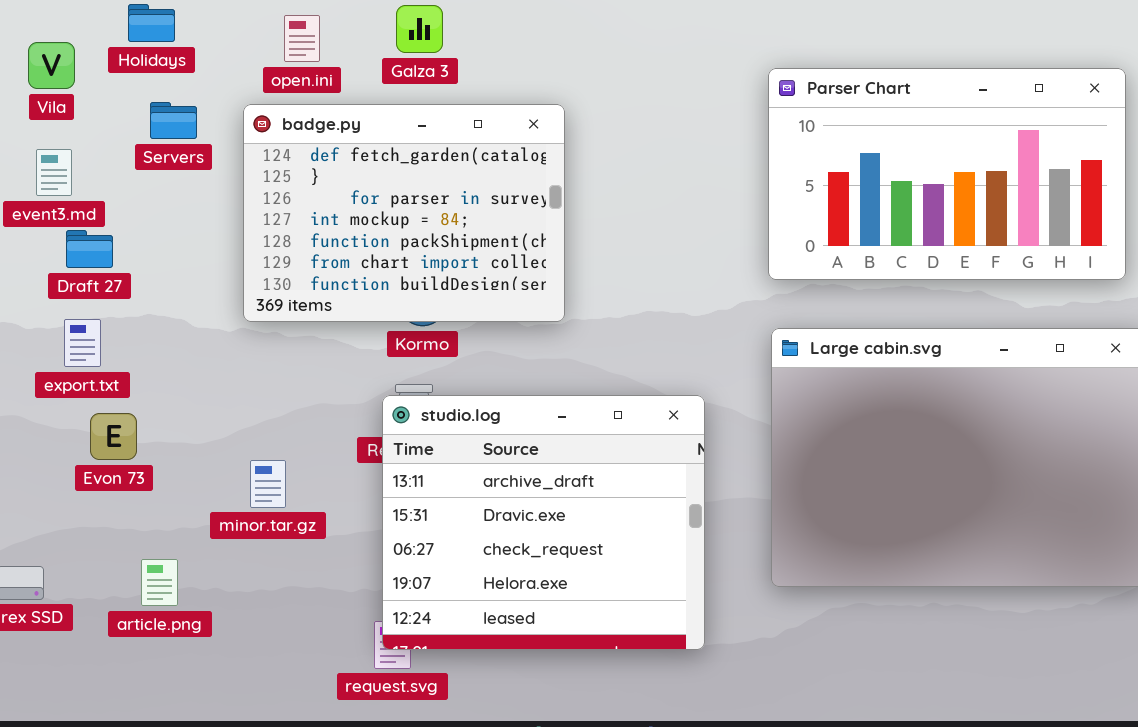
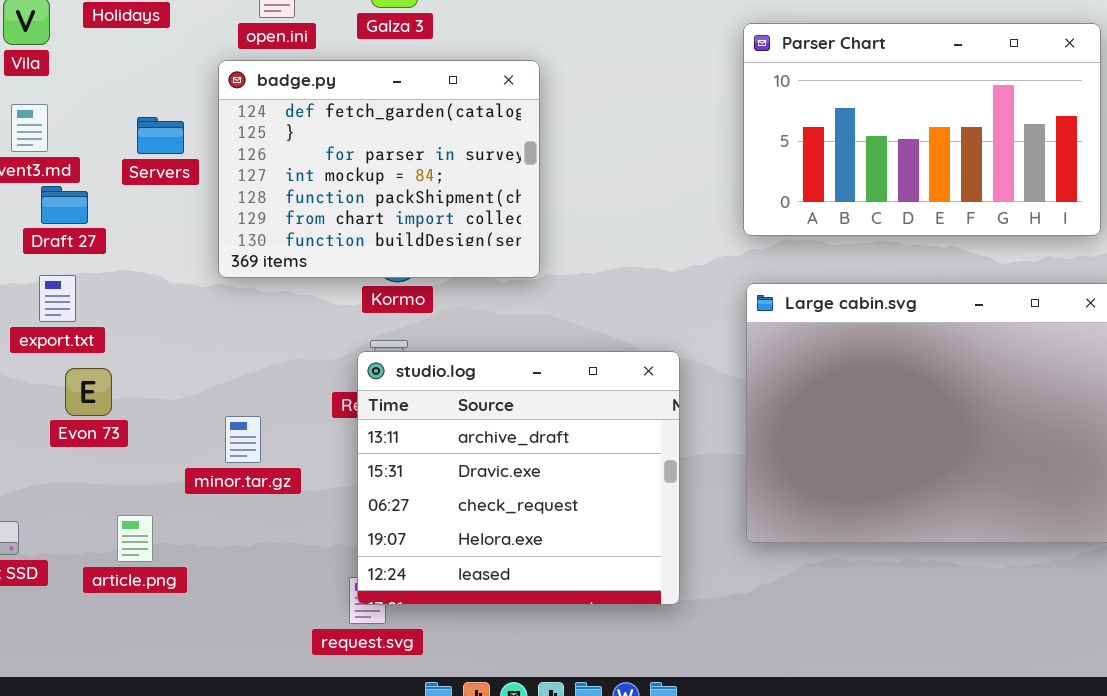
Servers: [150,102,197,139] -> [137,117,184,154], moved

